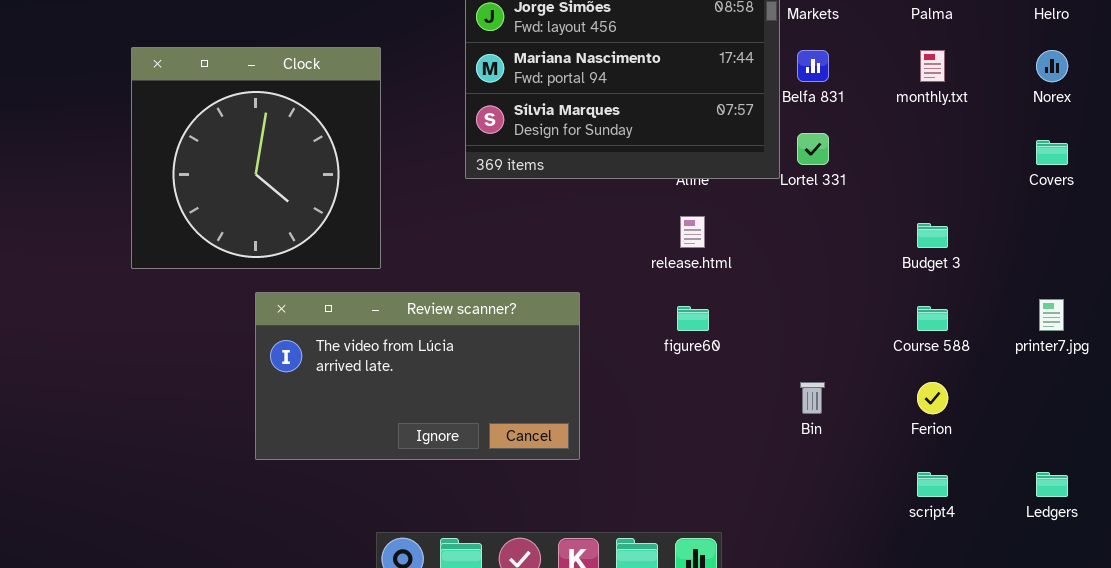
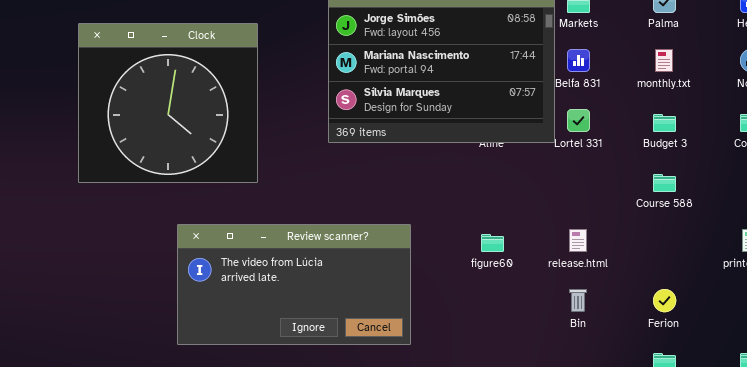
Clock: [131,47,381,269] -> [78,23,258,183], moved
release.html: [680,216,705,248] -> [569,229,587,252], moved
Budget 3: [917,223,948,248] -> [653,114,676,132], moved
Course 588: [917,306,948,331] -> [653,174,676,192], moved

